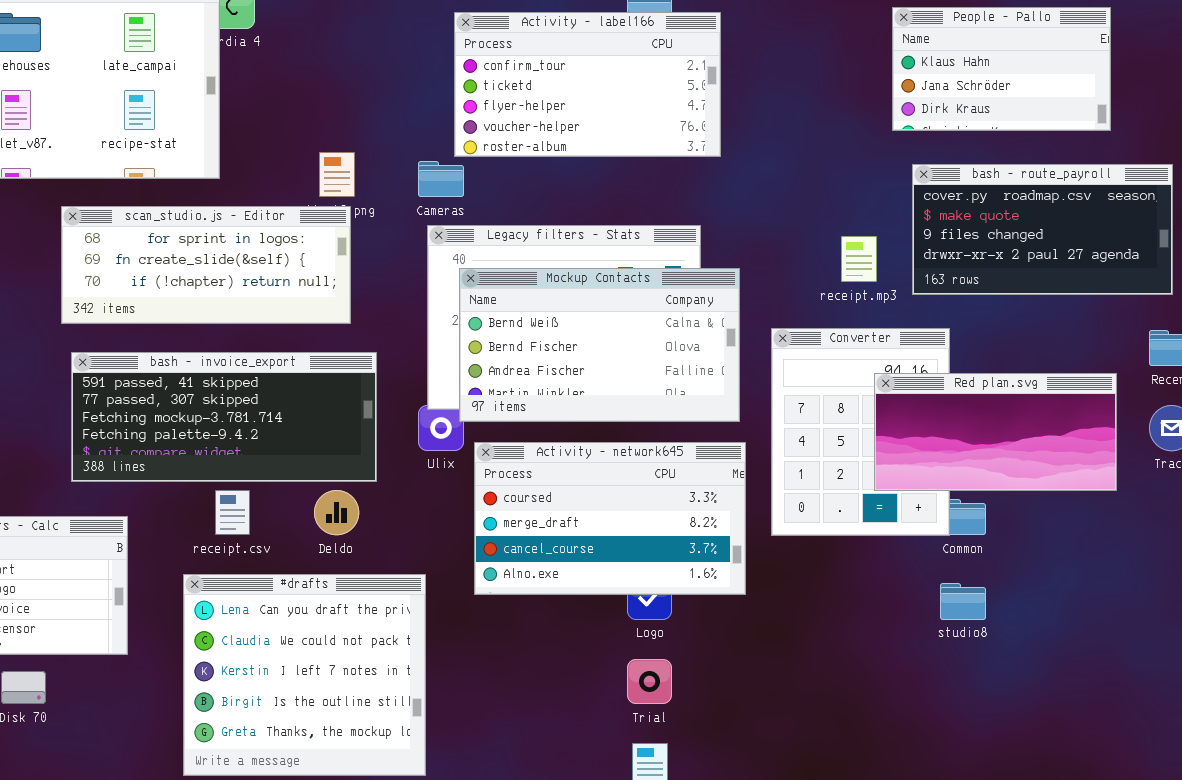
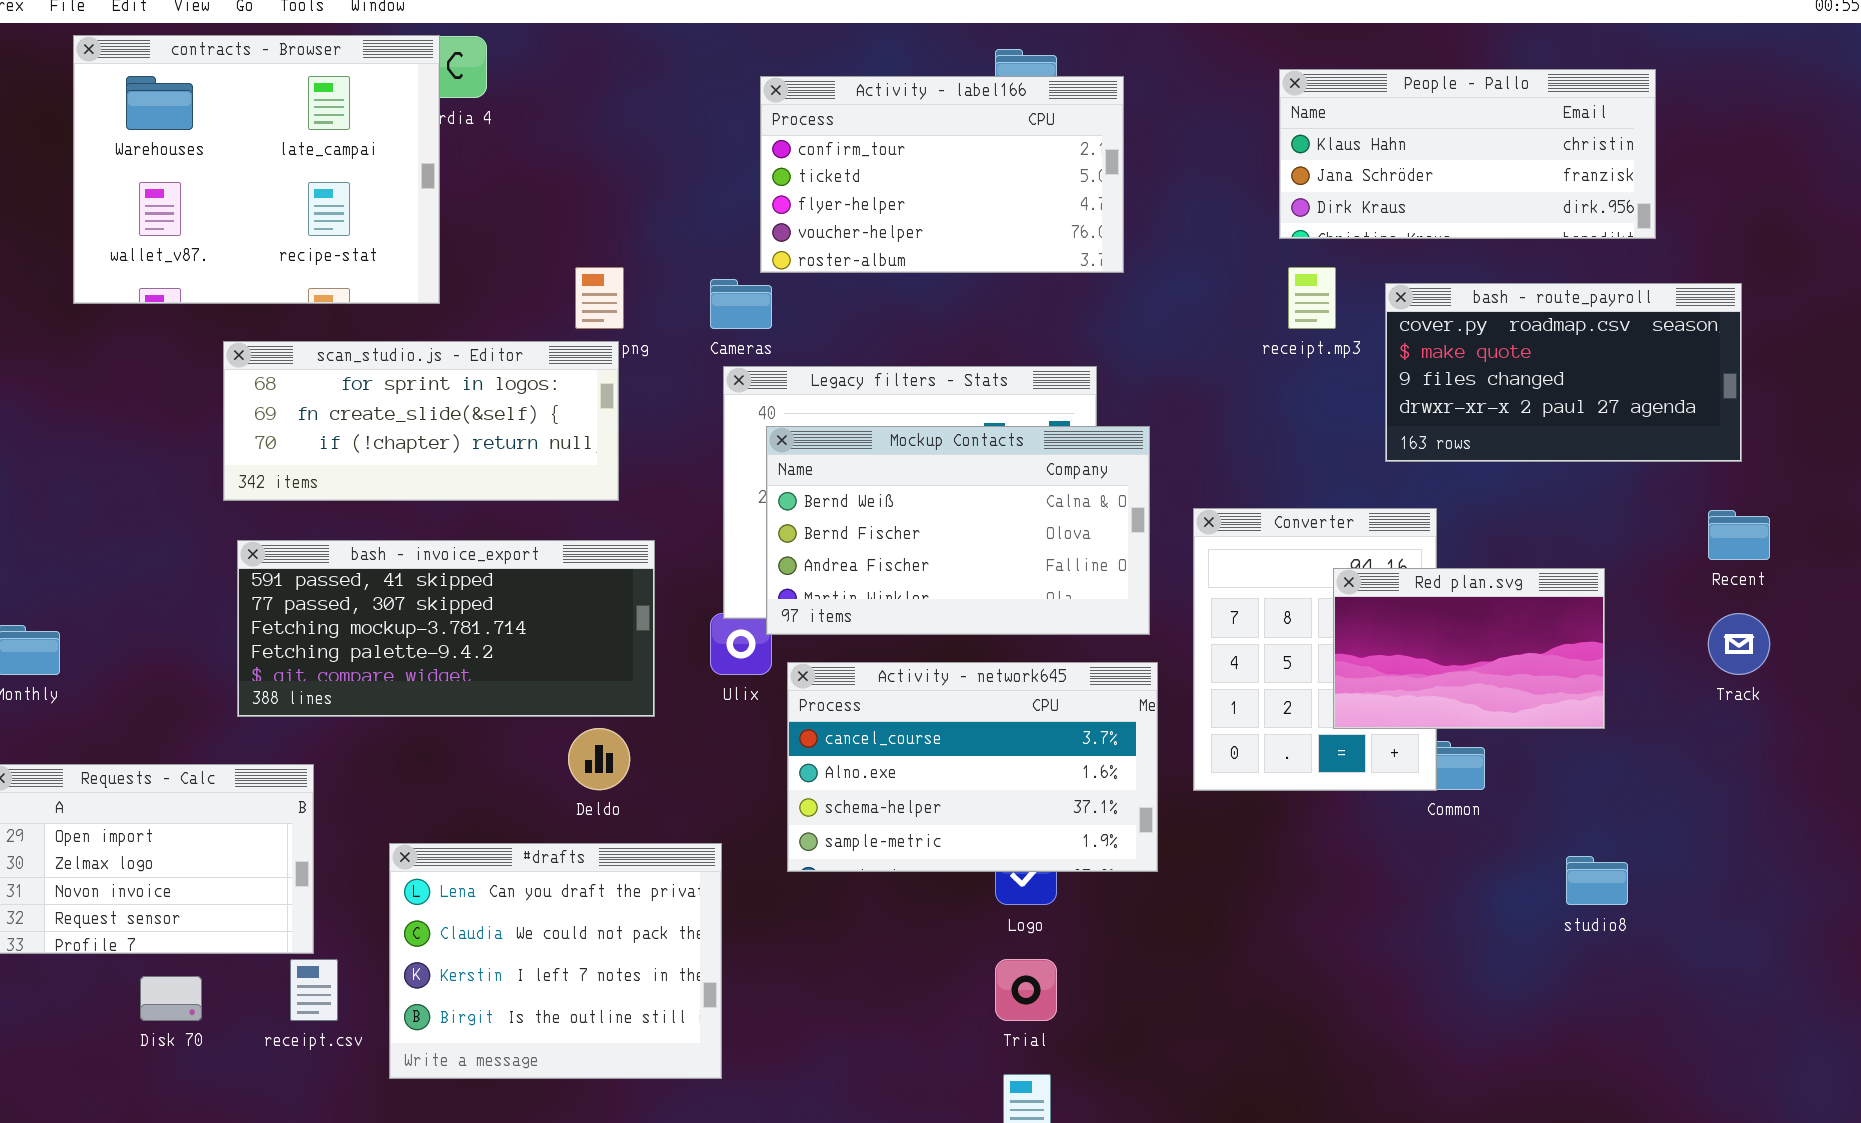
People - Pallo: [892,7,1111,131] -> [1279,69,1656,239], resized
receipt.mp3: [841,236,877,282] -> [1288,267,1336,329], moved
Red plan.svg: [874,373,1117,491] -> [1333,568,1605,729], resized
Activity - network645: [474,442,746,595] -> [787,662,1158,872], scrolled down 2 rows
receipt.csv: [215,490,250,535] -> [290,959,338,1021], moved
#drafts: [183,574,426,776] -> [389,843,722,1079], resized
studio8: [940,583,986,620] -> [1566,856,1628,905], moved

